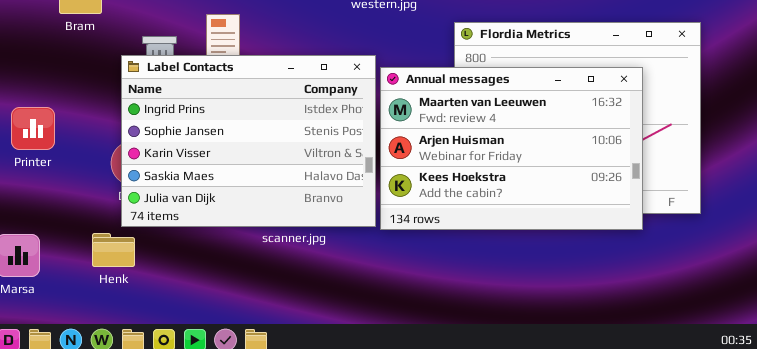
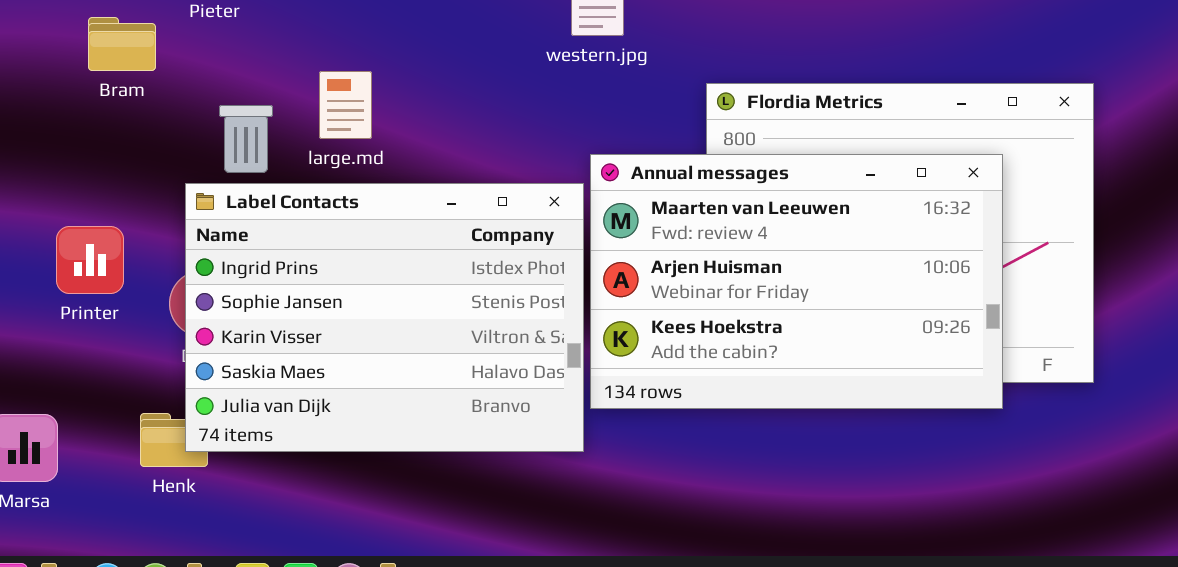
Label Contacts: [121,55,376,227] -> [185,183,584,452], moved
Printer: [11,107,55,150] -> [56,226,124,294], moved

